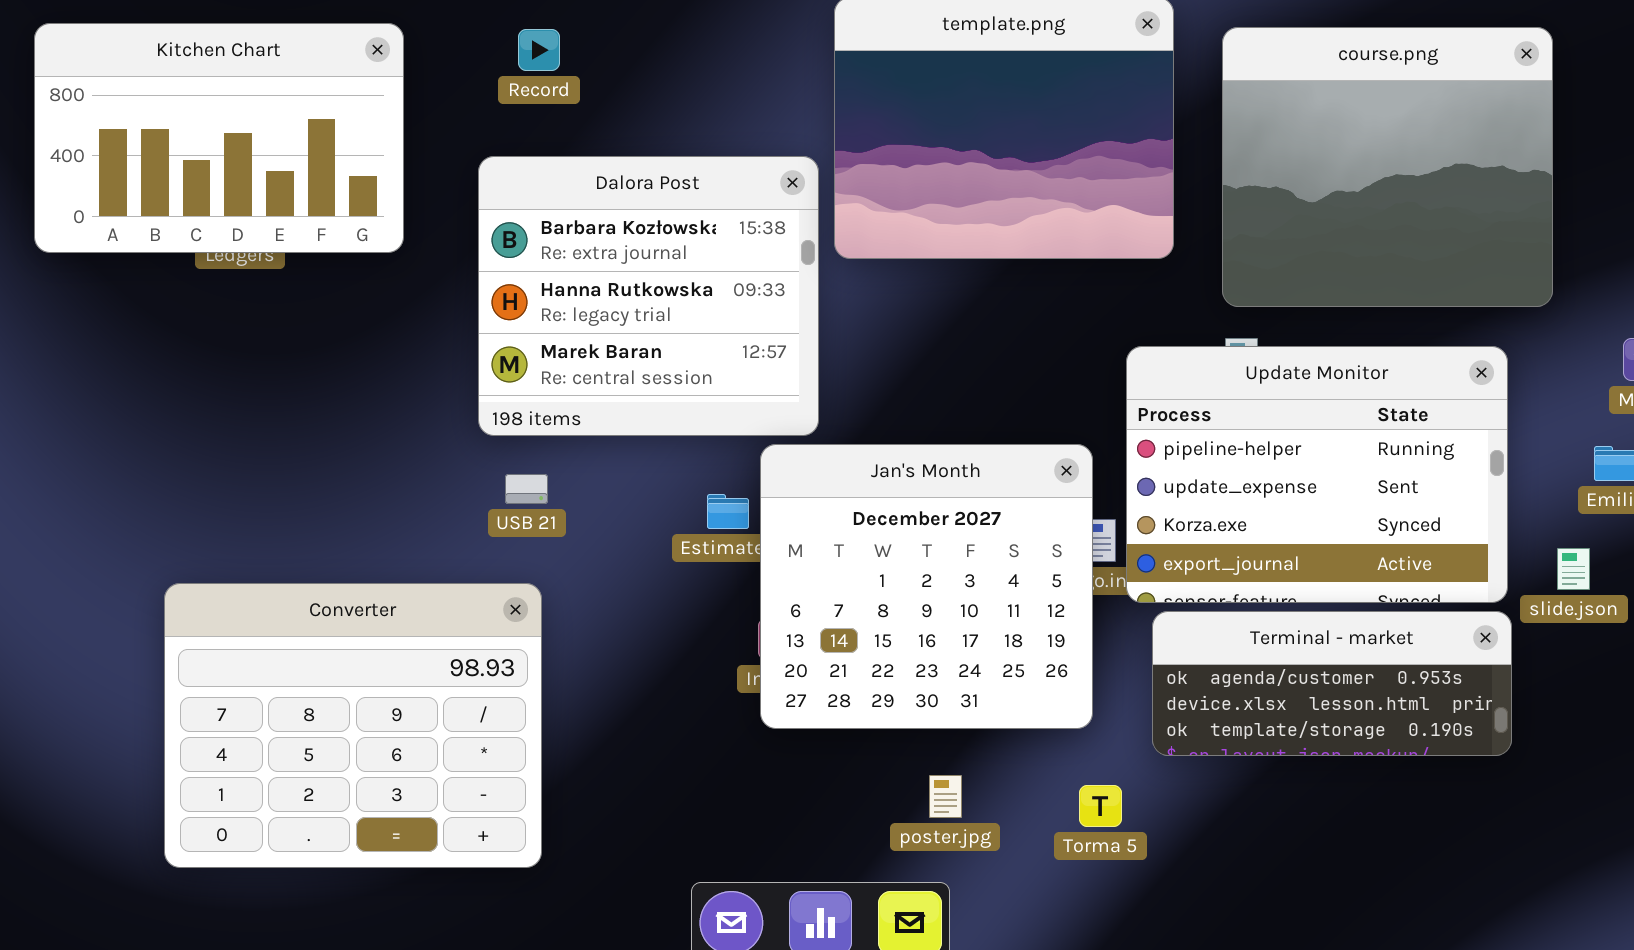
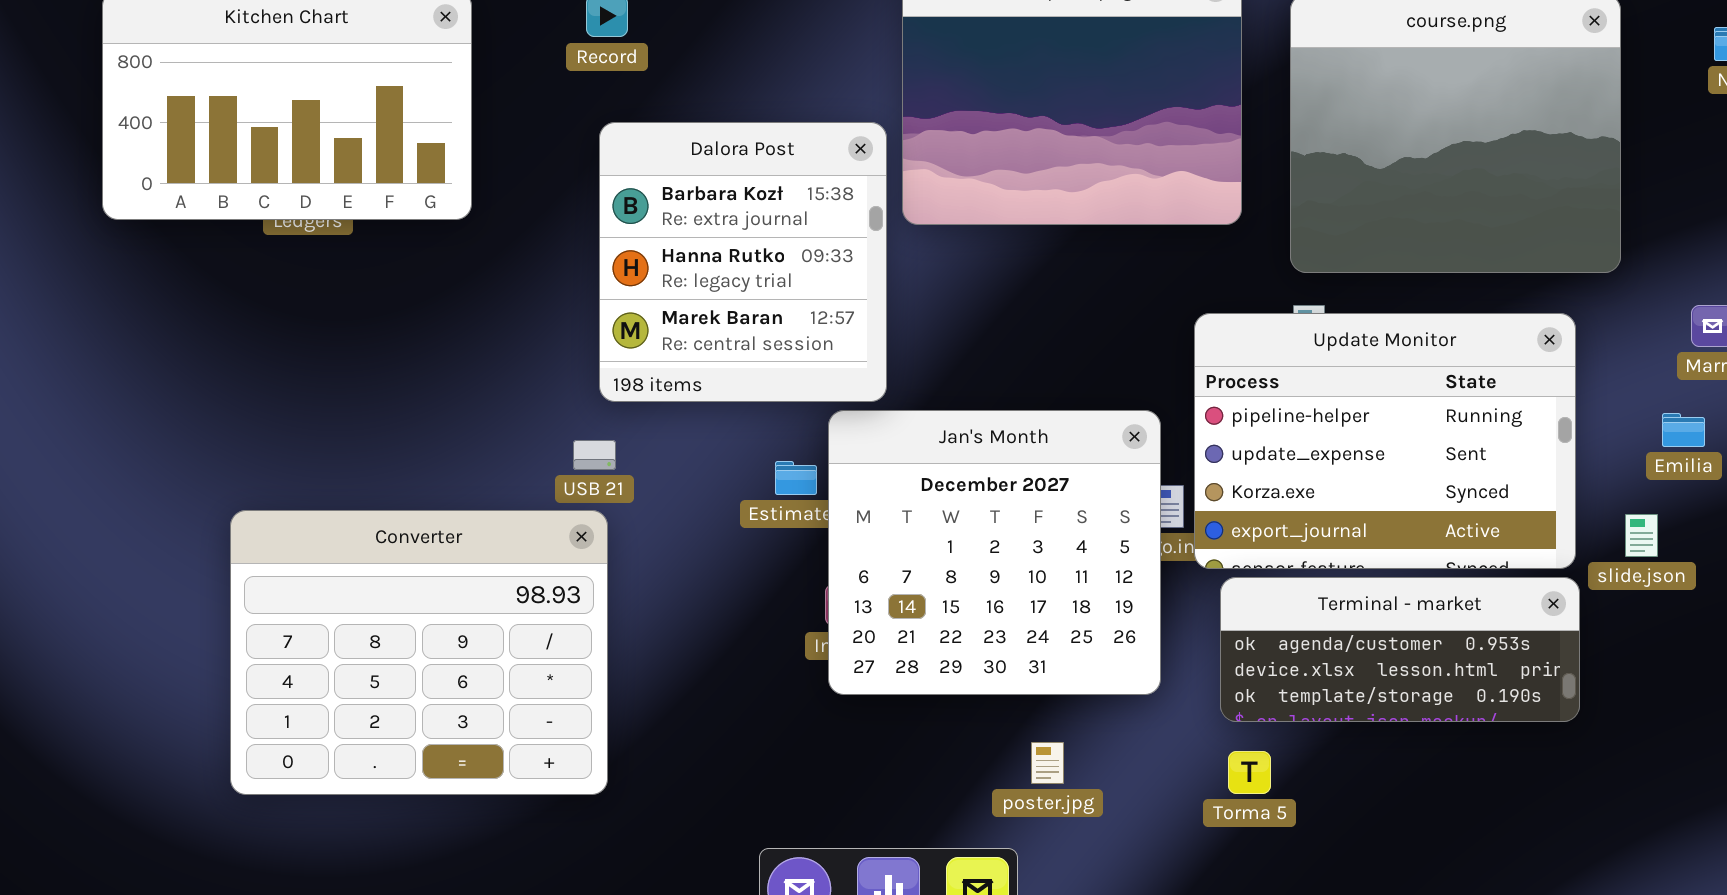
Dalora Post: [478,156,819,436] -> [599,122,887,402], resized
Converter: [164,583,542,868] -> [230,510,608,795], moved
poster.jpg: [929,775,962,818] -> [1031,742,1064,784], moved
Torma 5: [1079,785,1122,827] -> [1228,751,1271,794], moved

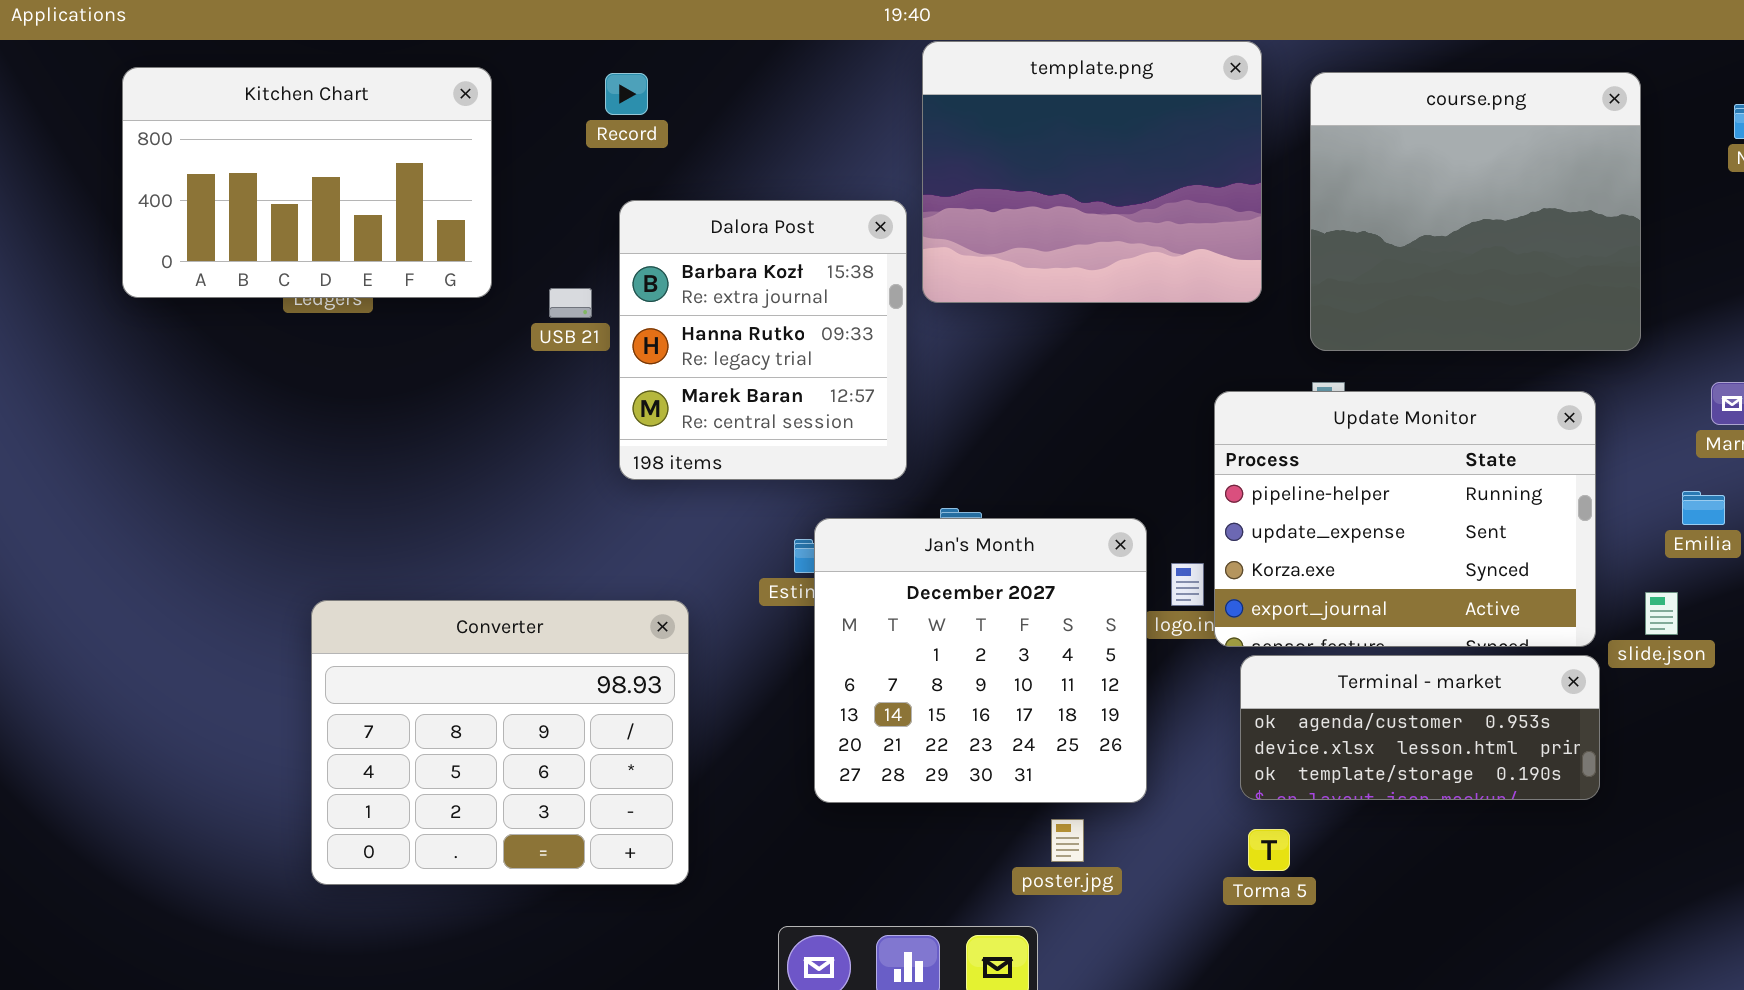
Jan's Month: [828,410,1161,695] -> [814,518,1147,803], moved
USB 21: [573,440,616,470] -> [549,288,592,318], moved
Converter: [230,510,608,795] -> [311,600,689,885], moved

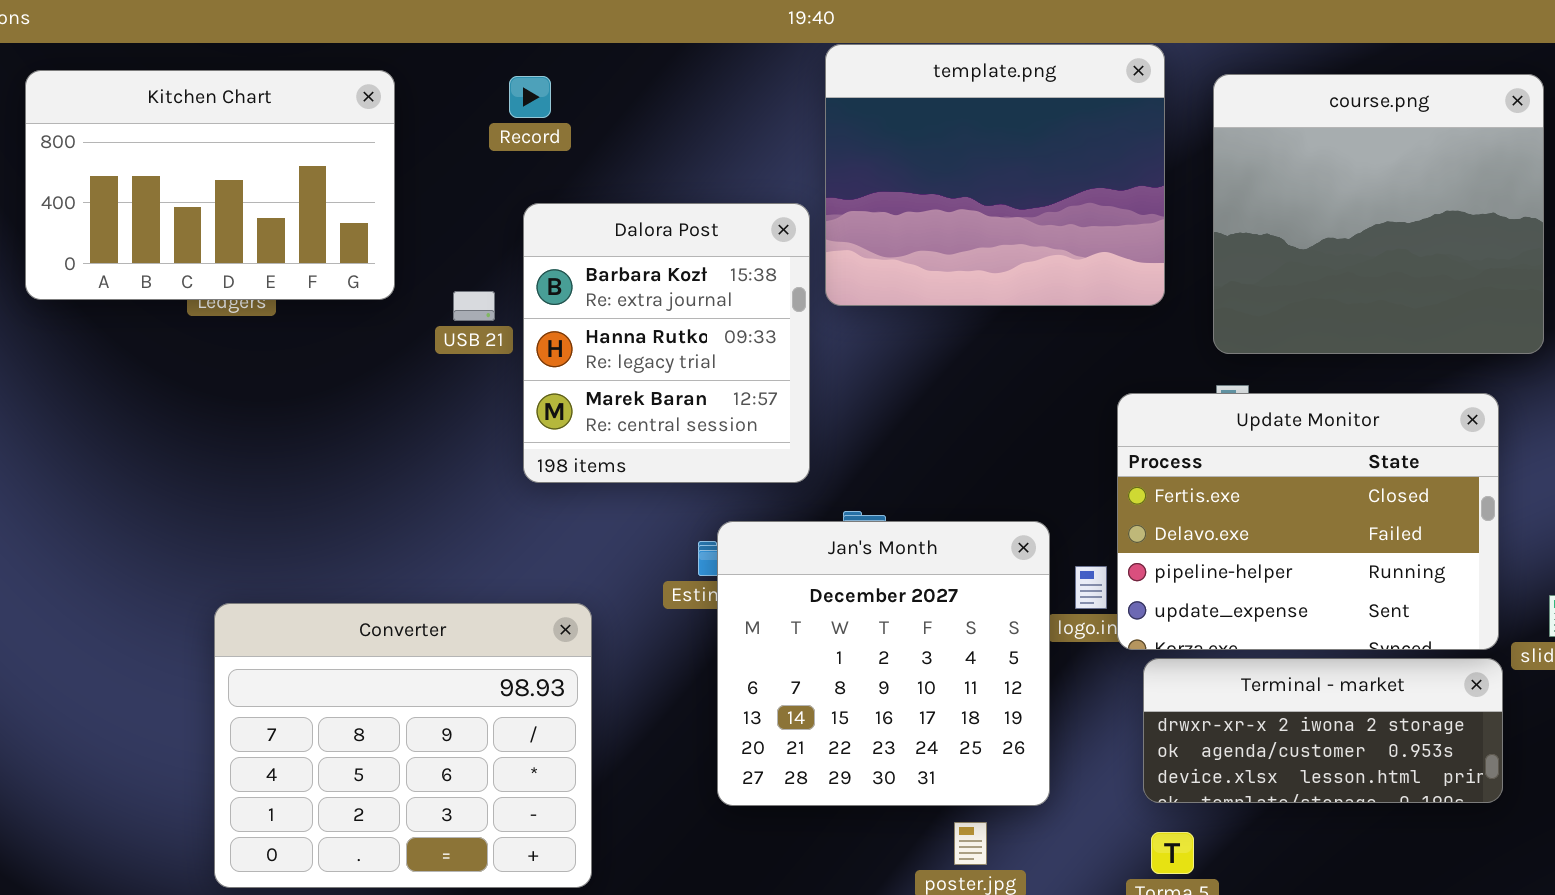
Update Monitor: [1214,391,1596,647] -> [1117,393,1499,650], scrolled up 2 rows
Terminal - market: [1240,655,1600,800] -> [1143,658,1503,803], scrolled up 1 row

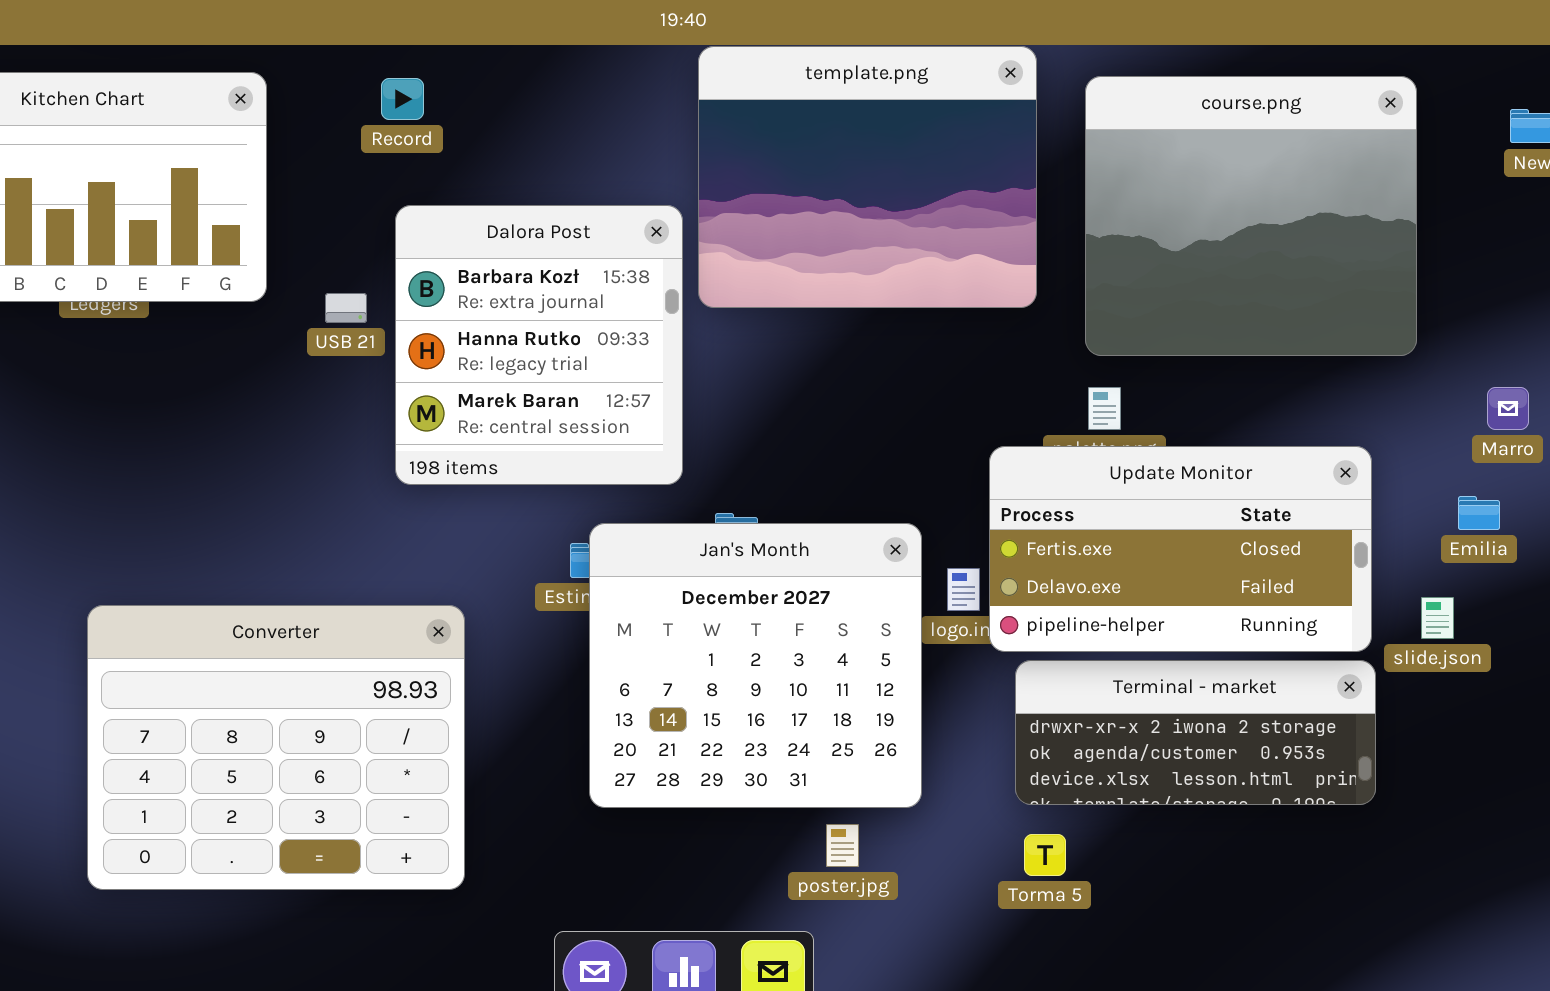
Update Monitor: [1117,393,1499,650] -> [989,446,1372,652], resized

